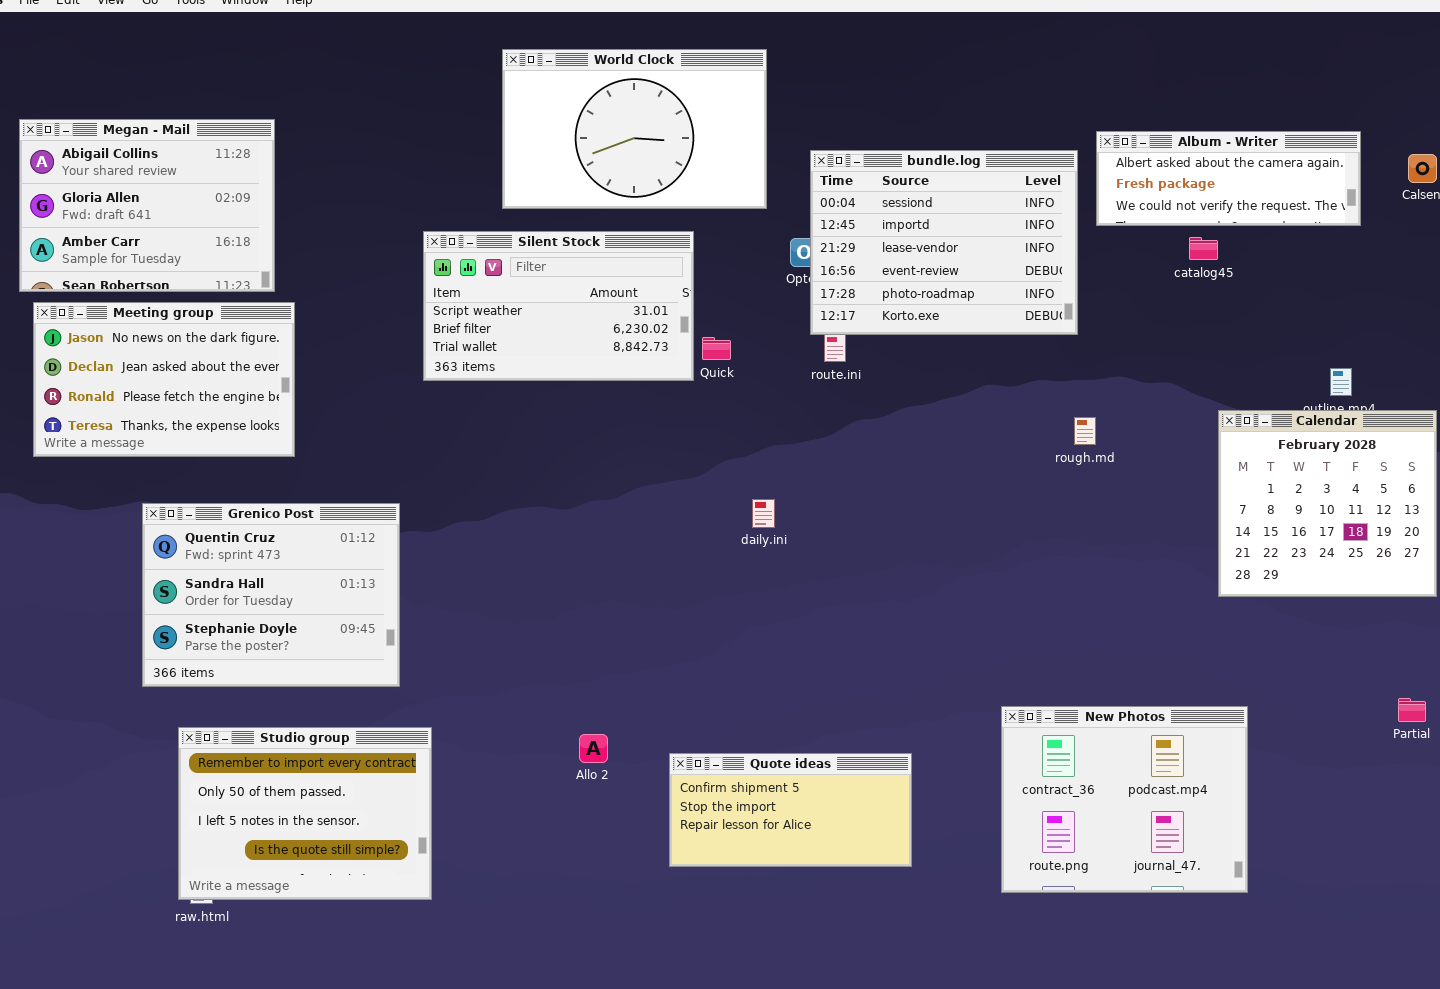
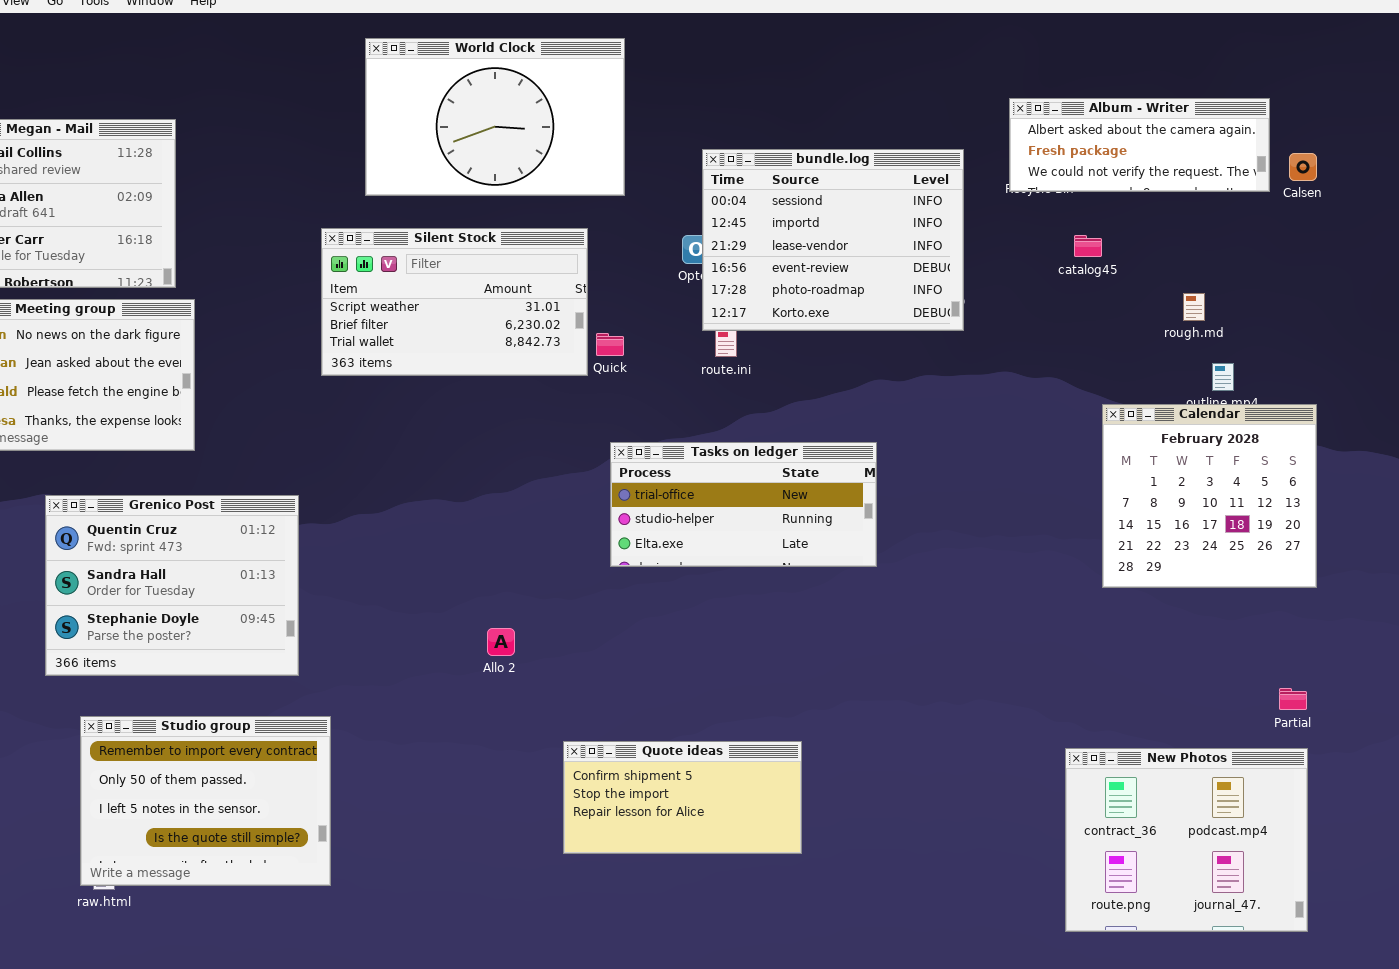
World Clock: [502,49,767,209] -> [365,38,625,196], moved
Album - Writer: [1096,131,1361,226] -> [1009,98,1270,192], moved
rough.md: [1074,417,1096,445] -> [1183,293,1205,321], moved
Tasks on ledger: none -> [610,442,877,567], opened
New Photos: [1001,706,1248,893] -> [1065,748,1308,932], moved
Allo 2: [579,734,608,763] -> [487,628,515,656], moved

